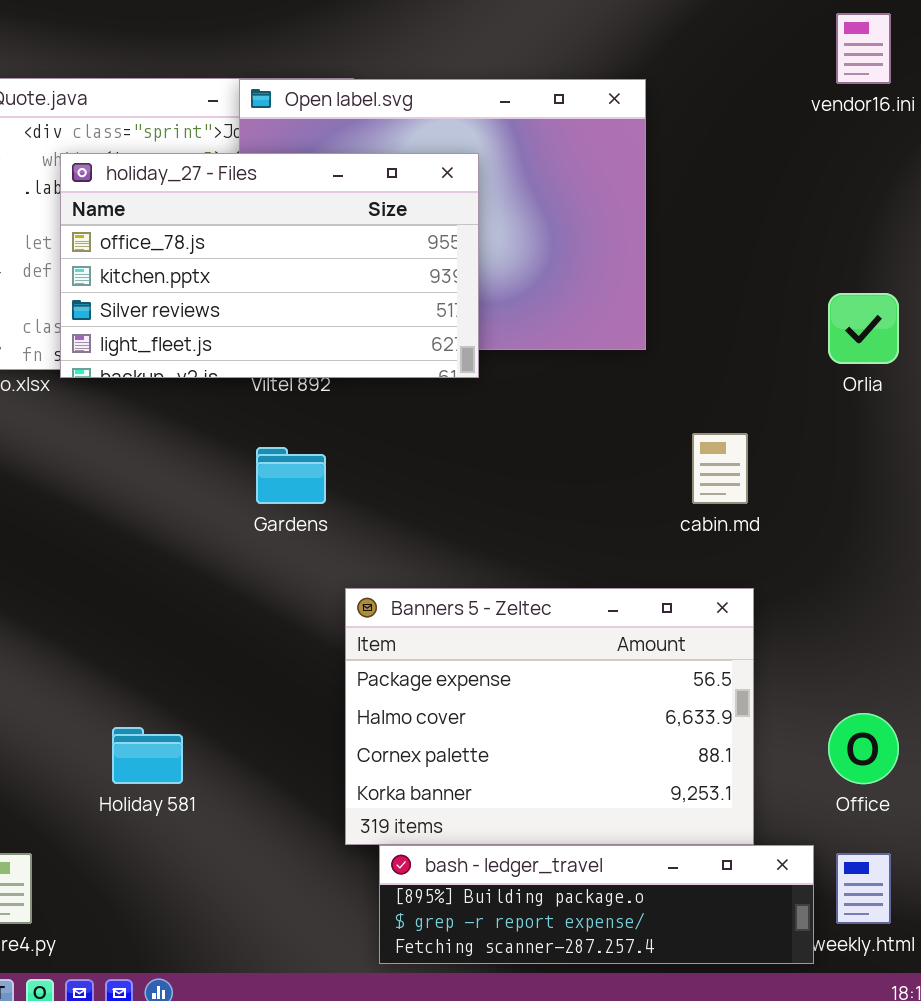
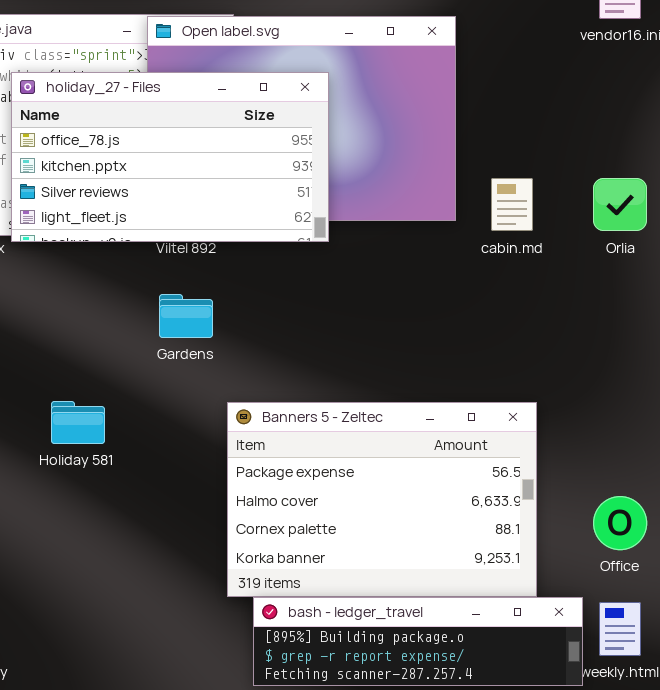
cabin.md: [692,433,748,504] -> [491,178,533,231], moved
Holiday 581: [112,727,183,784] -> [51,401,105,444], moved

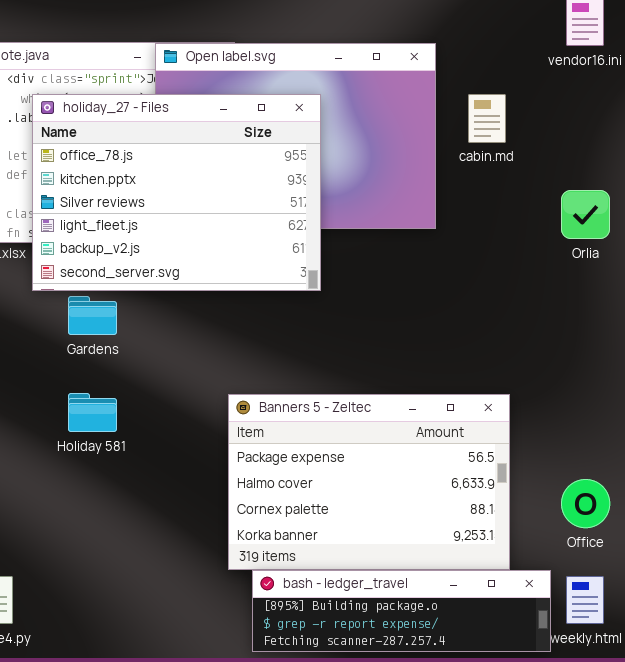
holiday_27 - Files: [11,72,329,242] -> [32,94,321,291], resized
cabin.md: [491,178,533,231] -> [468,94,506,143], moved
Gardens: [159,294,213,338] -> [68,296,117,335], moved

